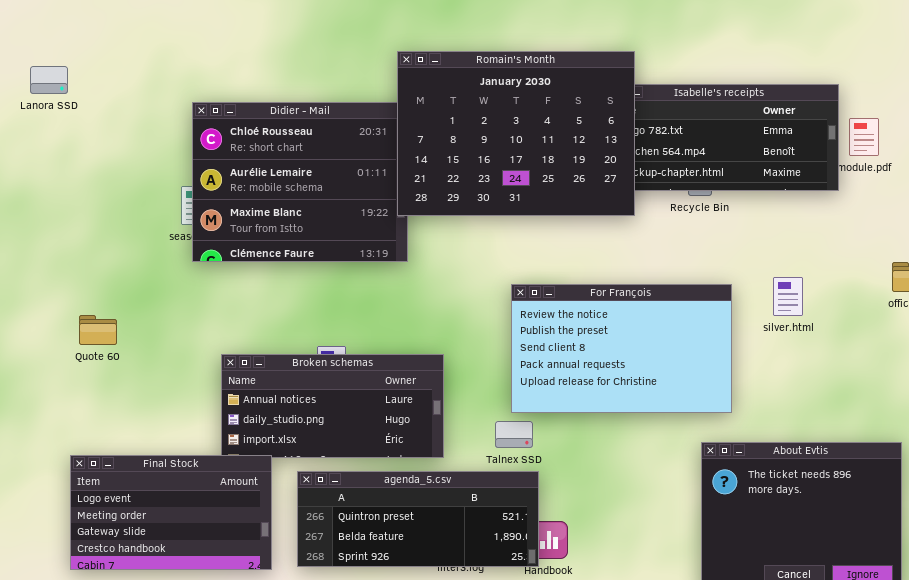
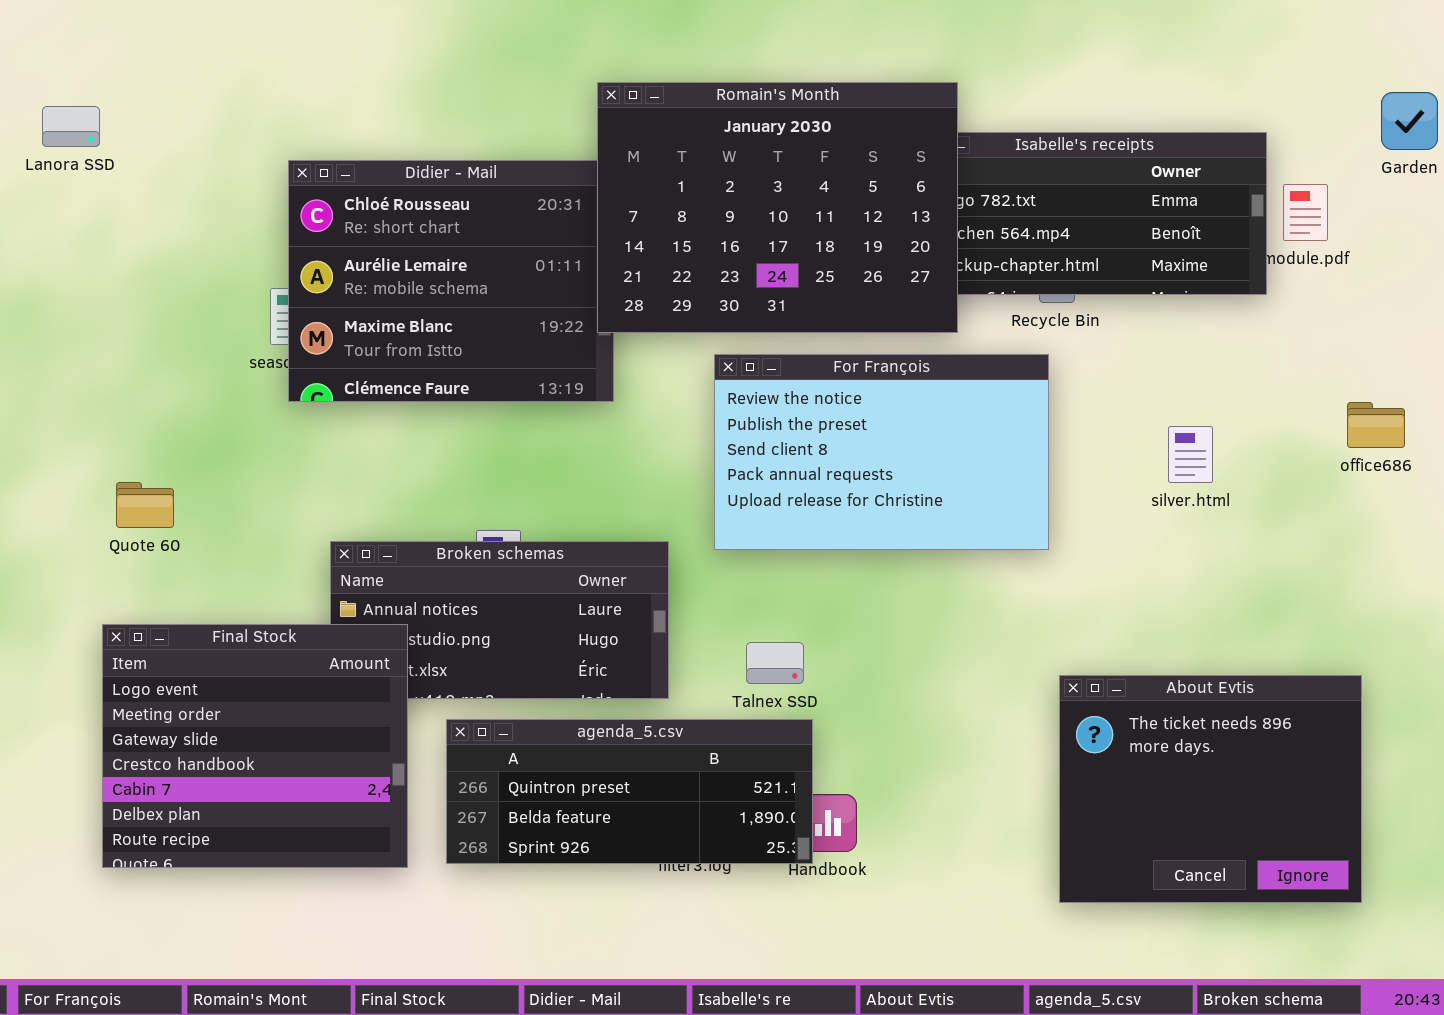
For François: [511,284,732,413] -> [714,354,1049,550], moved
Final Stock: [70,455,272,570] -> [102,624,408,868], resized

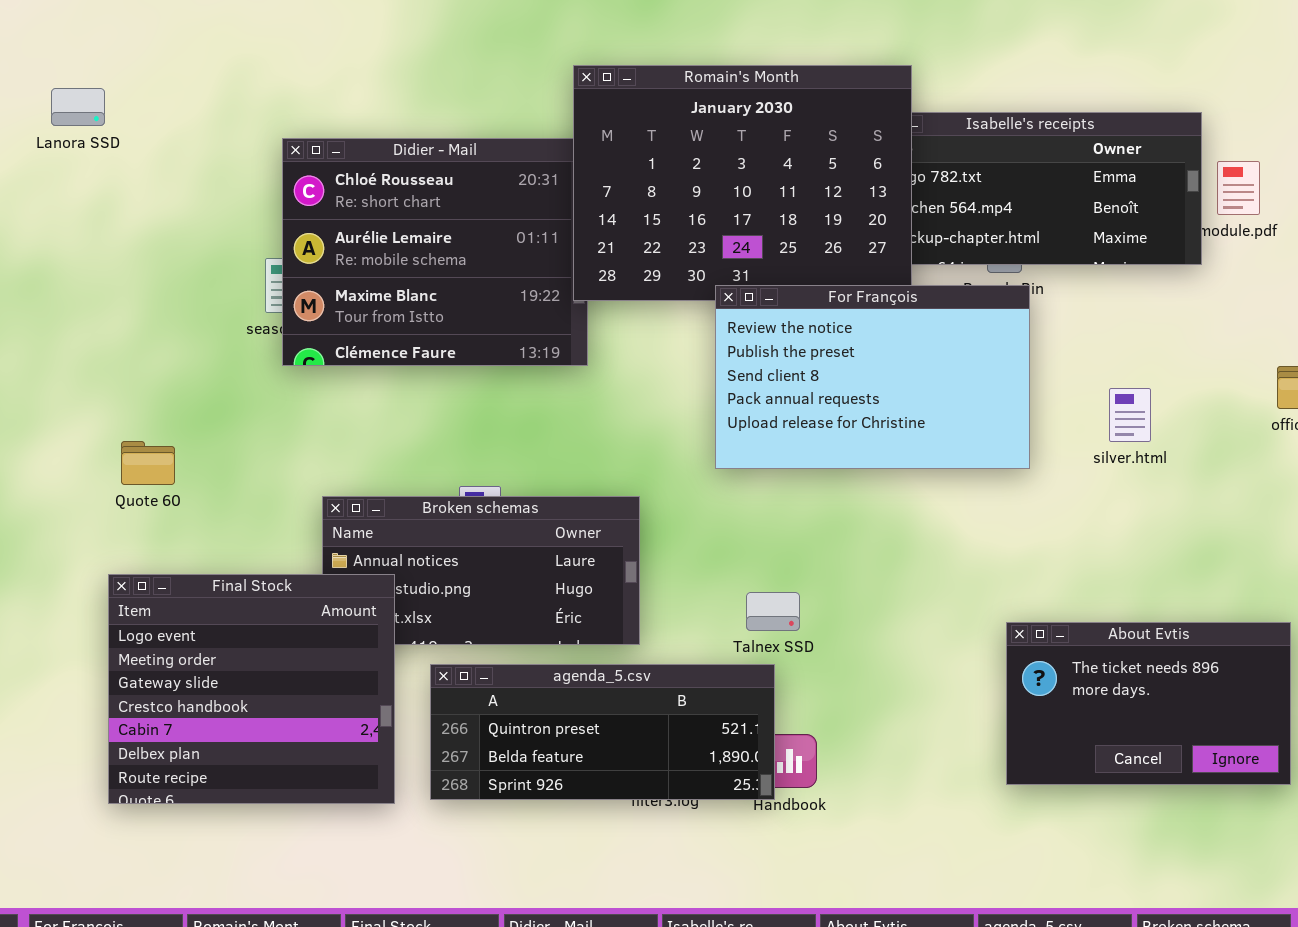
For François: [714,354,1049,550] -> [715,285,1030,469], moved
Talnex SSD: [746,642,804,684] -> [746,592,800,631], moved
About Evtis: [1059,675,1362,903] -> [1006,622,1291,785], resized

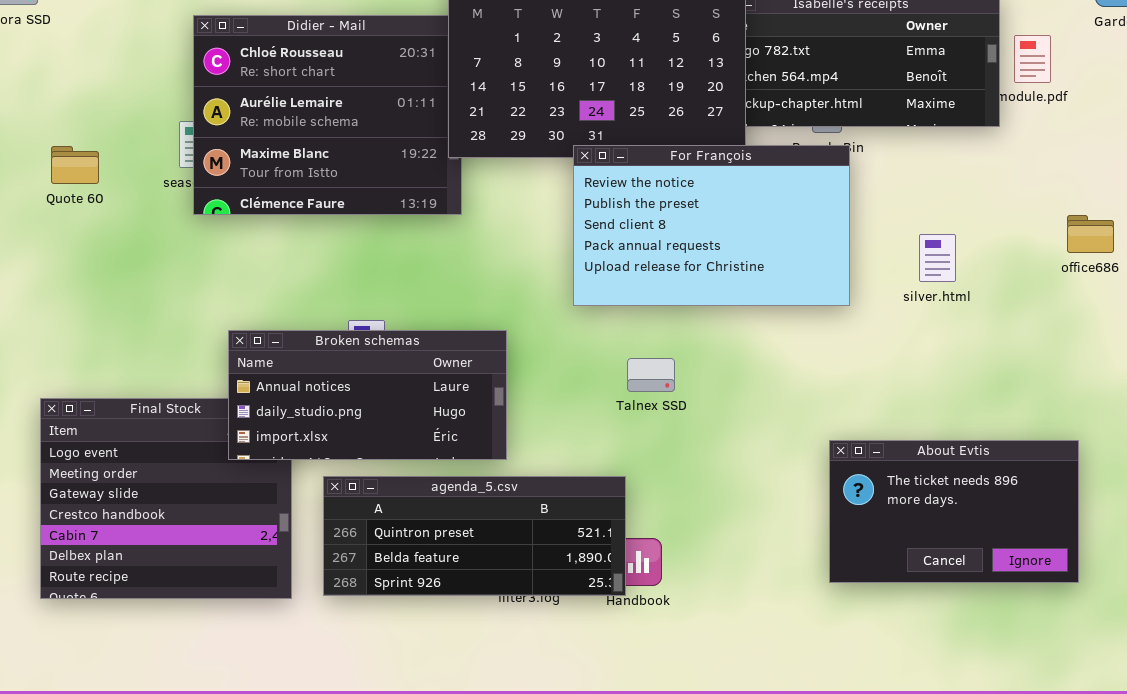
Quote 60: [121,441,175,485] -> [51,146,99,184], moved
Broken schemas: [322,496,640,645] -> [228,330,507,460], raised
Talnex SSD: [746,592,800,631] -> [627,358,675,392], moved

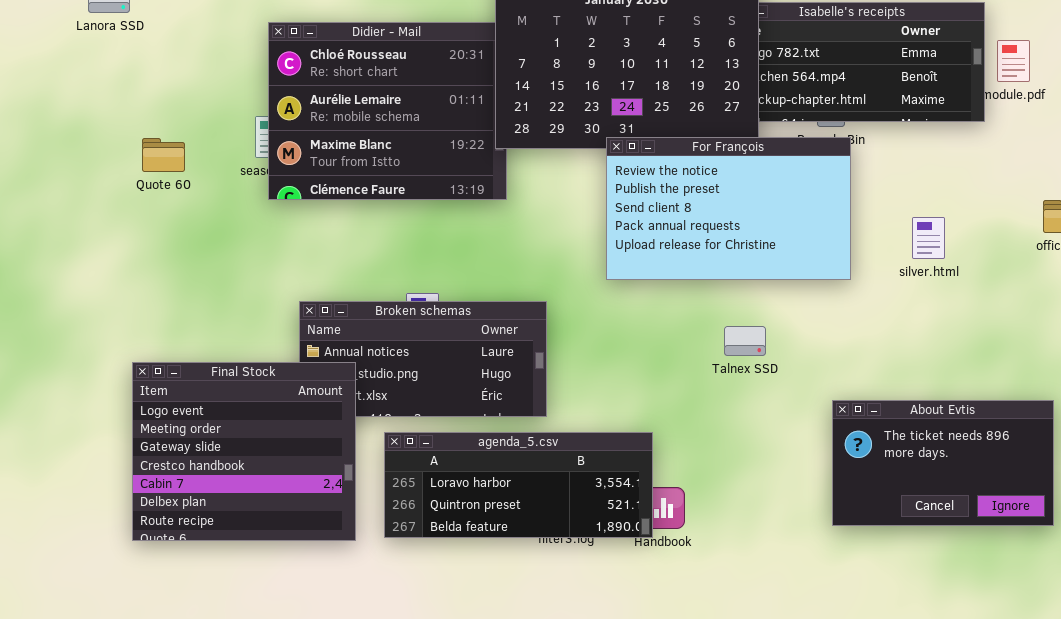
Talnex SSD: [627,358,675,392] -> [724,326,766,356], moved
Final Stock: [40,398,292,599] -> [132,362,356,541], raised
agenda_5.csv: [323,476,626,596] -> [384,432,653,538], scrolled up 1 row

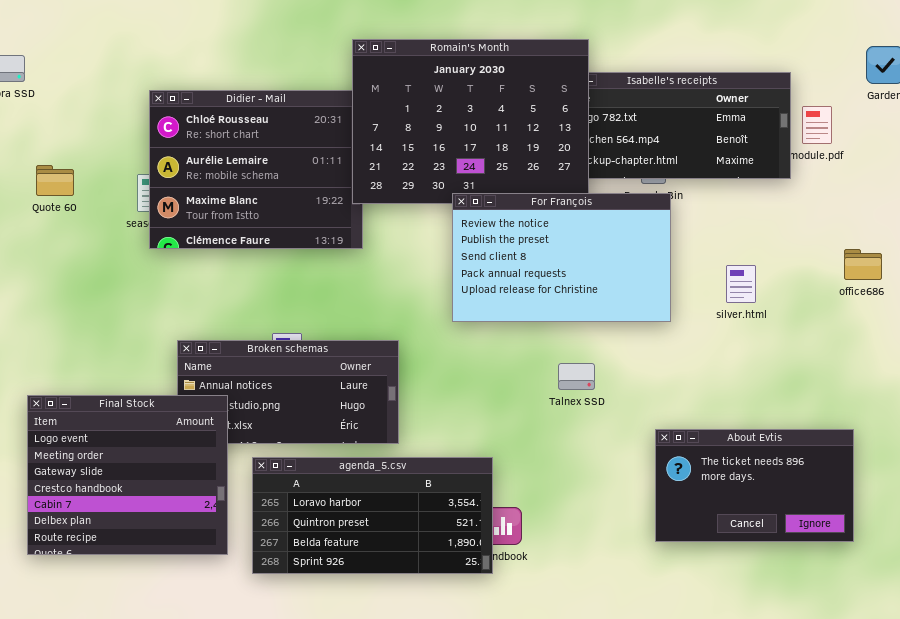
Quote 60: [142,138,185,172] -> [36,165,74,196], moved
agenda_5.csv: [384,432,653,538] -> [252,457,493,574], resized

